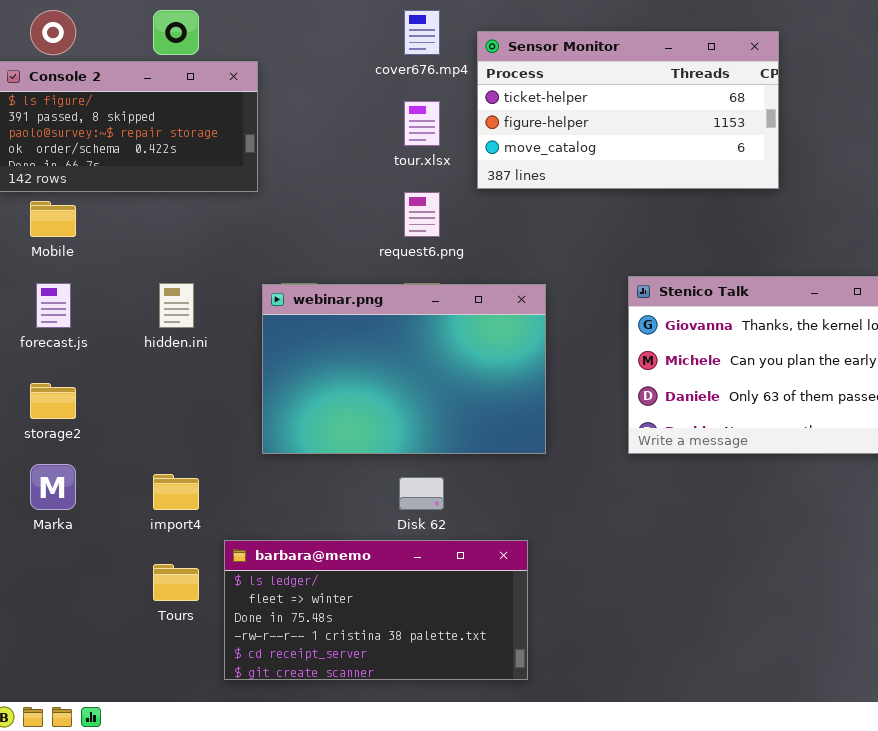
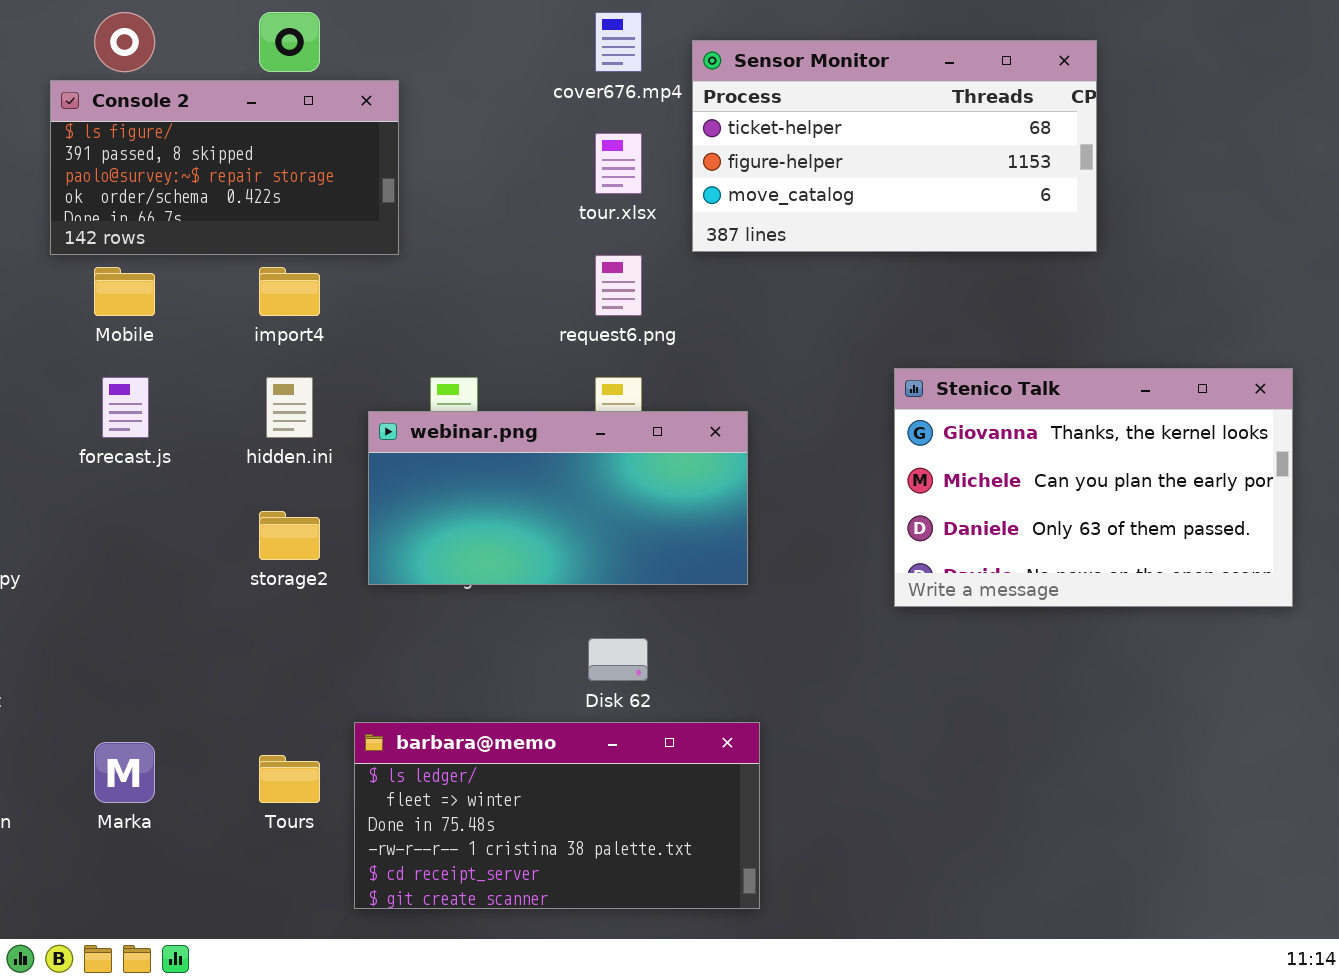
webinar.png: [262,284,546,454] -> [368,411,748,585], moved, resized
storage2: [30,383,76,419] -> [259,511,320,560], moved
Marka: [30,464,76,510] -> [94,742,155,803], moved
import4: [153,474,199,510] -> [259,267,320,316], moved

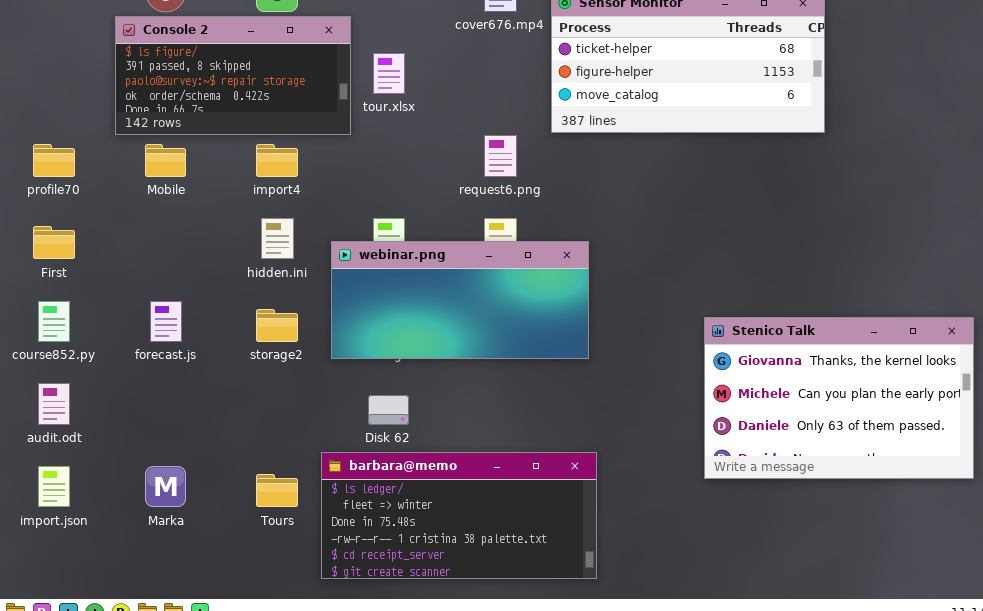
tour.xlsx: [595,133,642,194] -> [373,53,405,94], moved
Stenico Talk: [894,368,1293,607] -> [704,317,974,479], moved
forecast.js: [102,377,149,438] -> [150,301,182,342], moved
Disk 62: [588,638,648,681] -> [368,395,409,425], moved

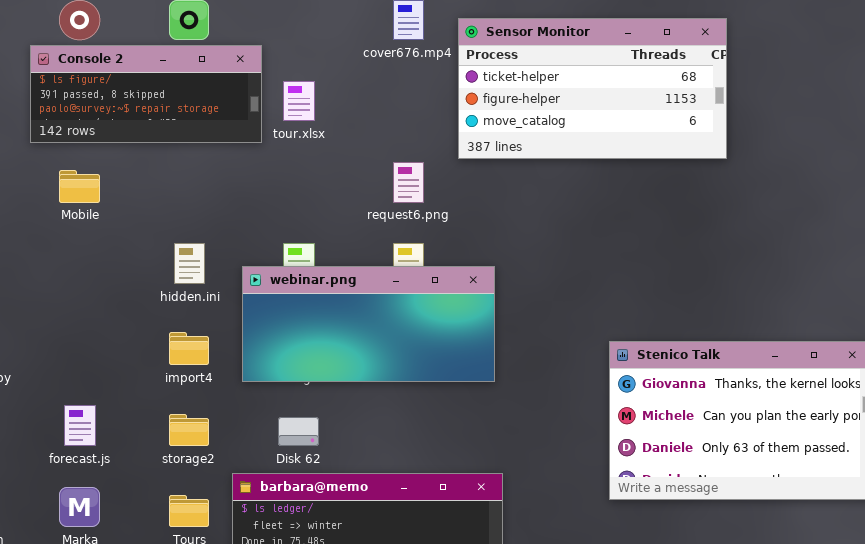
Console 2: [115,16,351,135] -> [30,45,262,143], resized
import4: [256,144,298,177] -> [169,332,209,365], moved
forecast.js: [150,301,182,342] -> [64,405,96,446], moved
storage2: [256,309,298,342] -> [169,414,209,446], moved

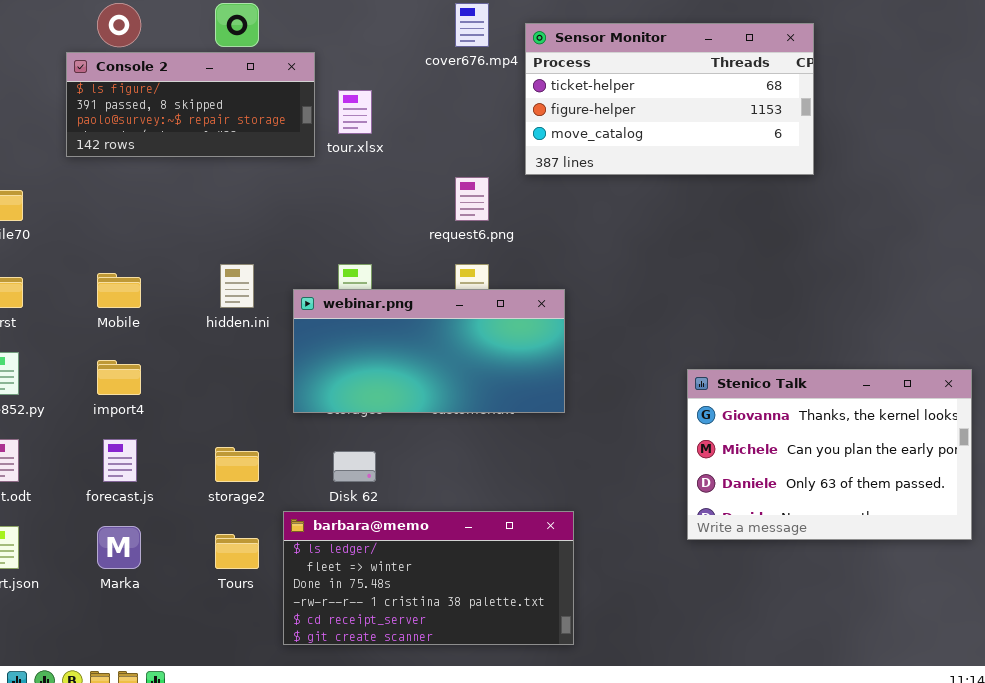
Mobile: [59,170,100,203] -> [97,273,141,308], moved
import4: [169,332,209,365] -> [97,360,141,395], moved

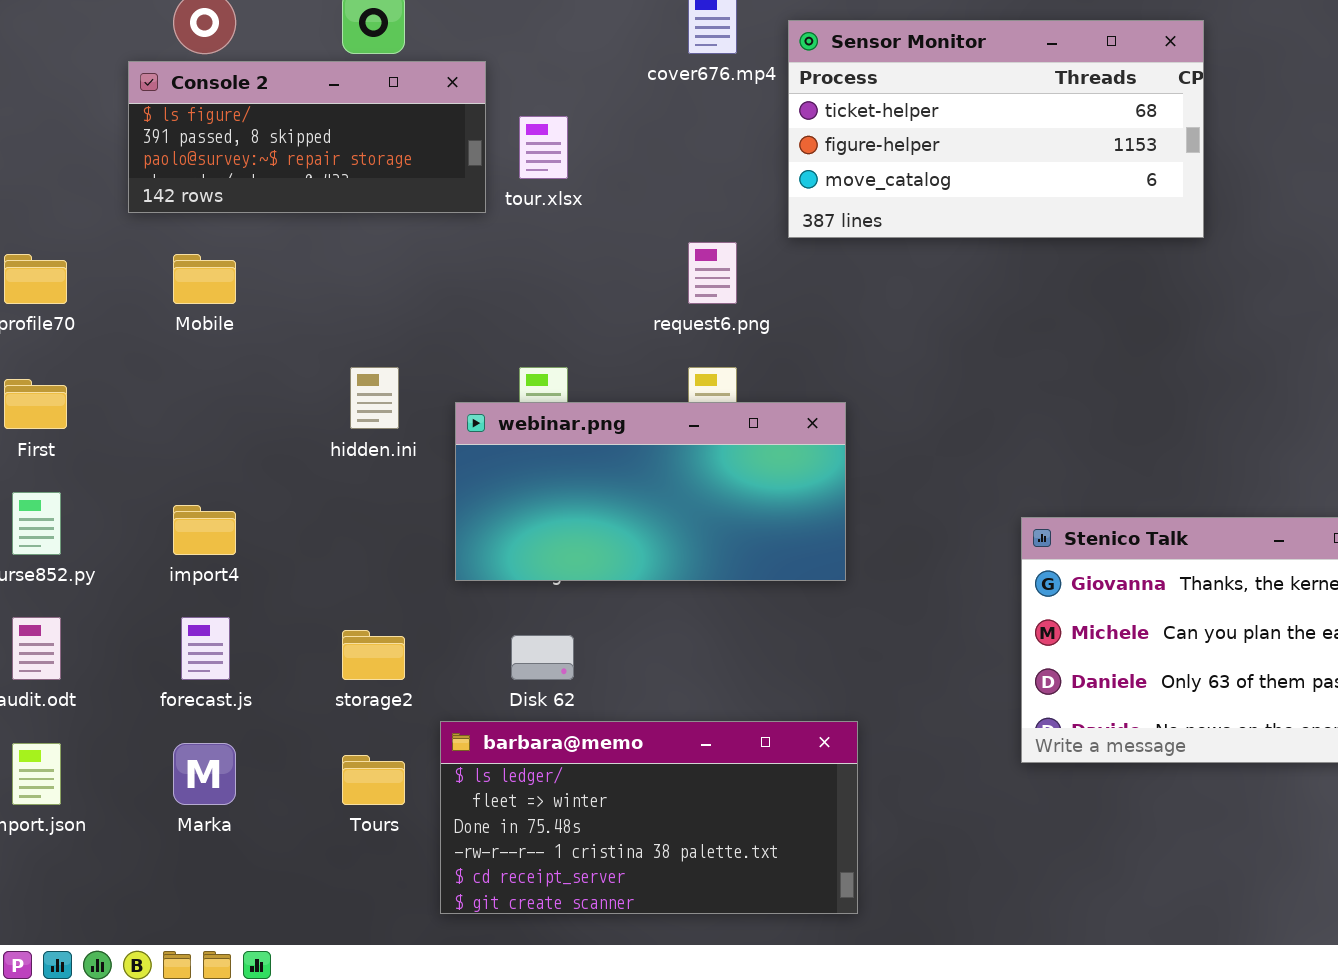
Mobile: [97,273,141,308] -> [173,254,236,304], moved

